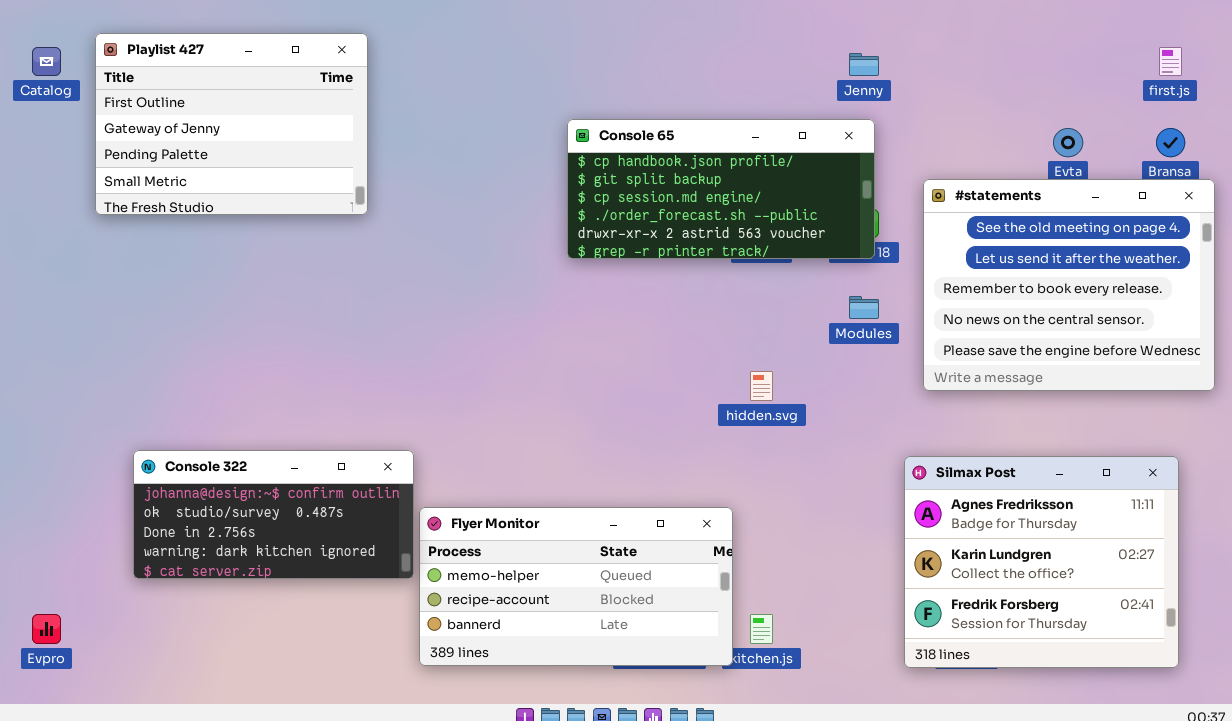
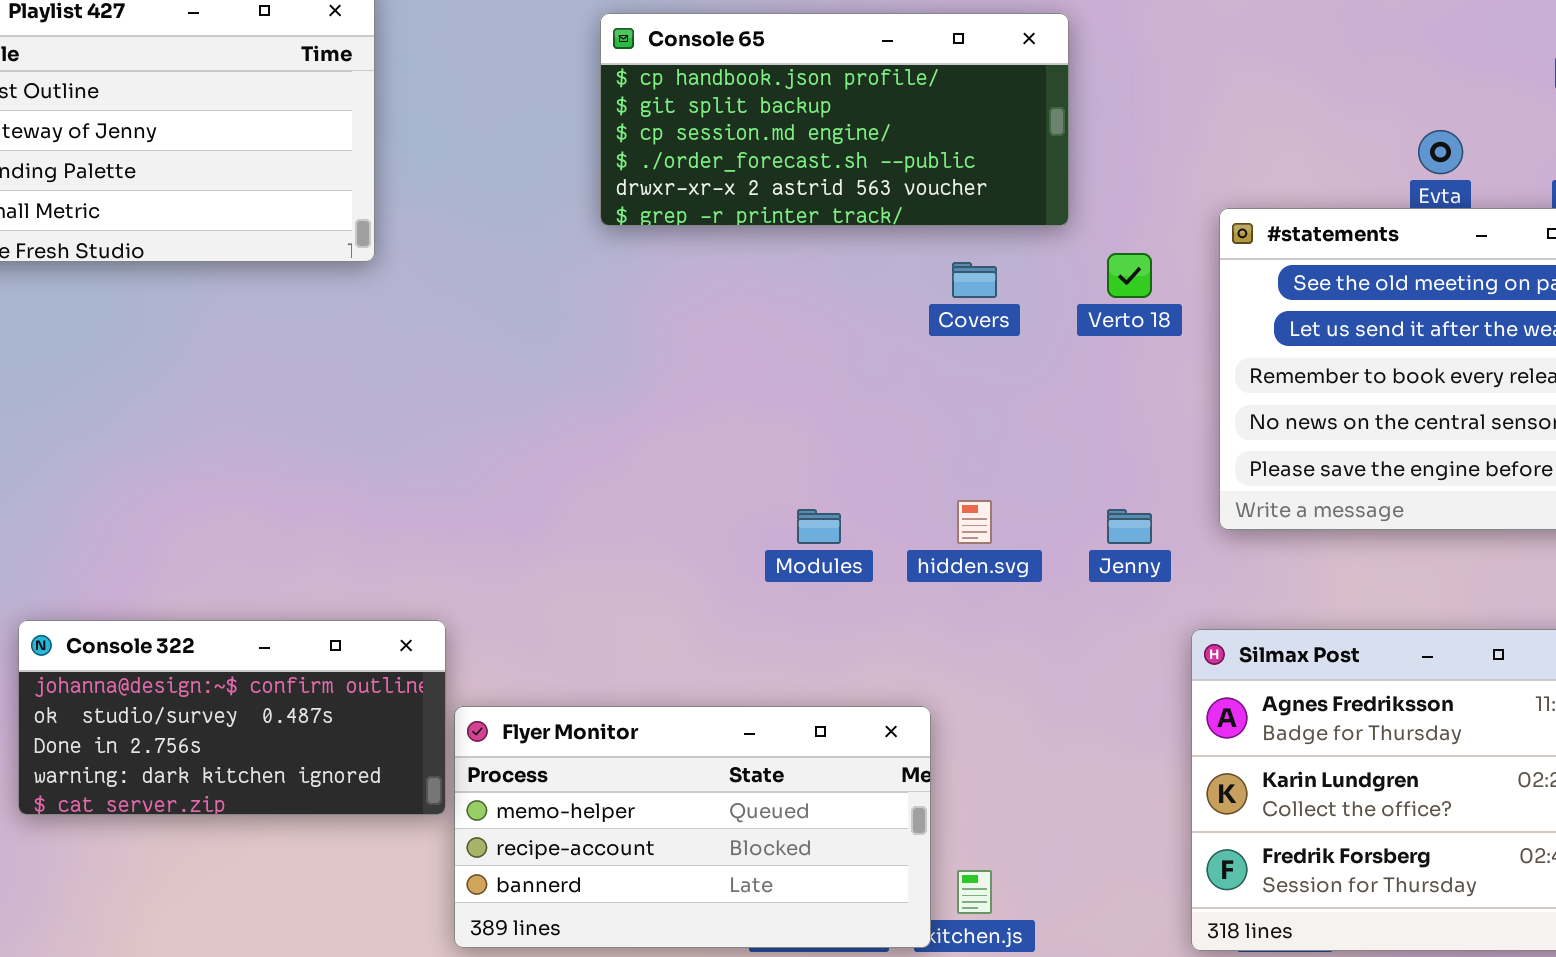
Jenny: [849,53,879,76] -> [1107,509,1152,544], moved
Console 65: [567,119,875,259] -> [600,13,1069,226], moved
Modules: [849,296,879,319] -> [797,509,841,544], moved

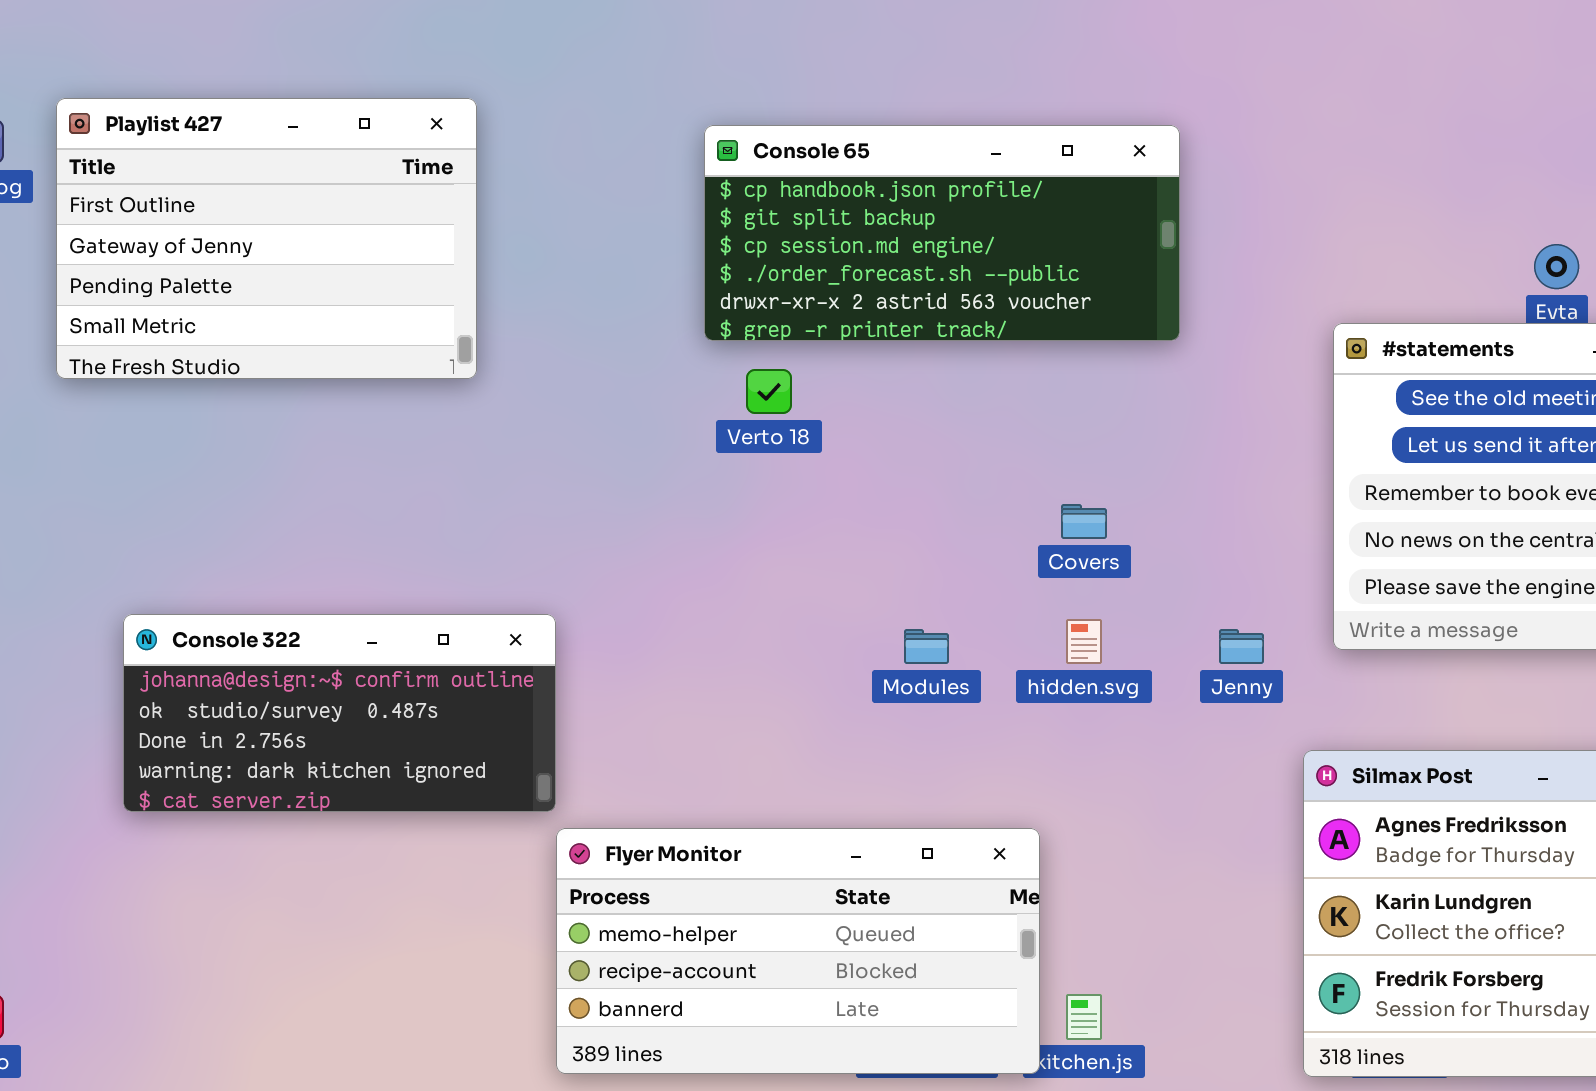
Verto 18: [1107,253,1152,298] -> [746,369,792,414], moved
Covers: [952,262,997,298] -> [1061,504,1107,539], moved
Console 322: [18,620,446,815] -> [123,614,556,812], moved

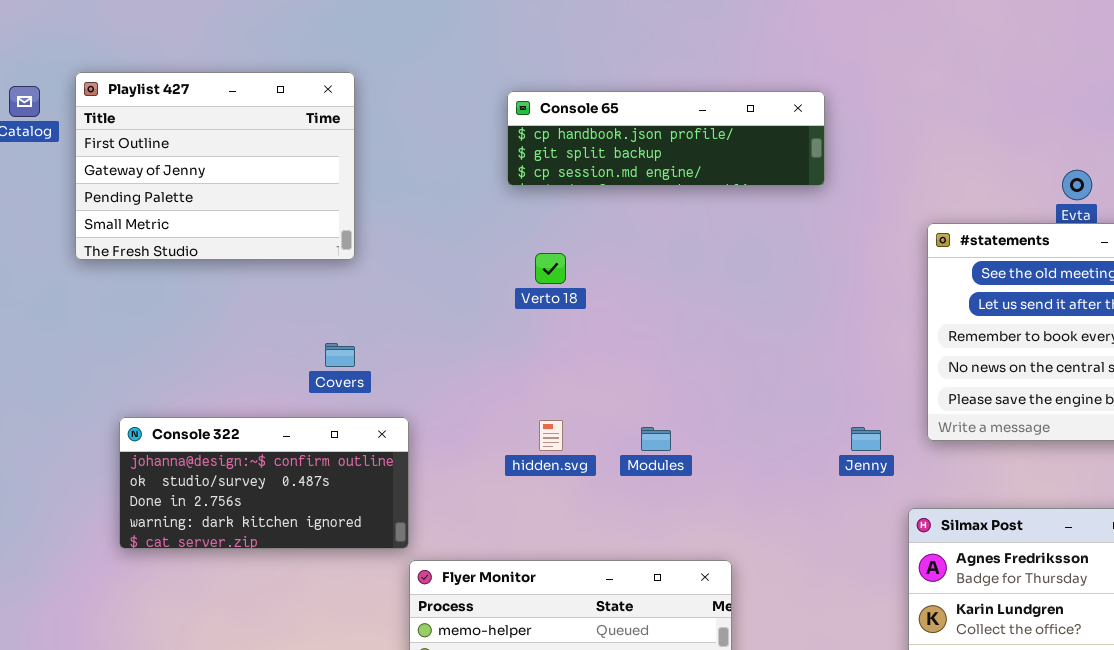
Console 65: [704,125,1180,341] -> [507,91,825,186], resized
Covers: [1061,504,1107,539] -> [325,343,355,367], moved
hidden.svg: [1066,619,1102,664] -> [539,420,563,451], moved

